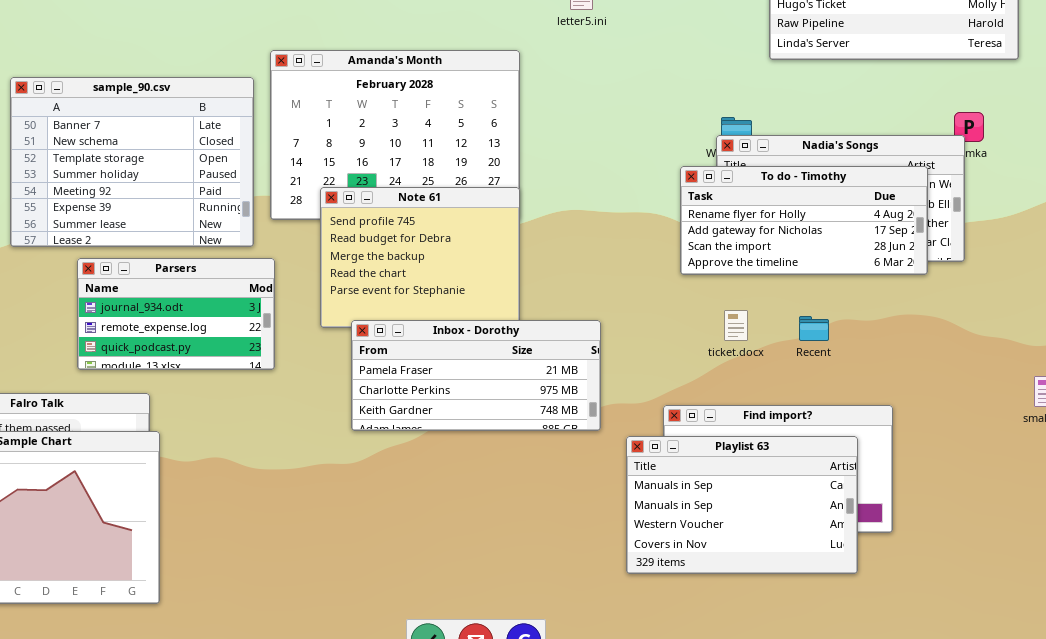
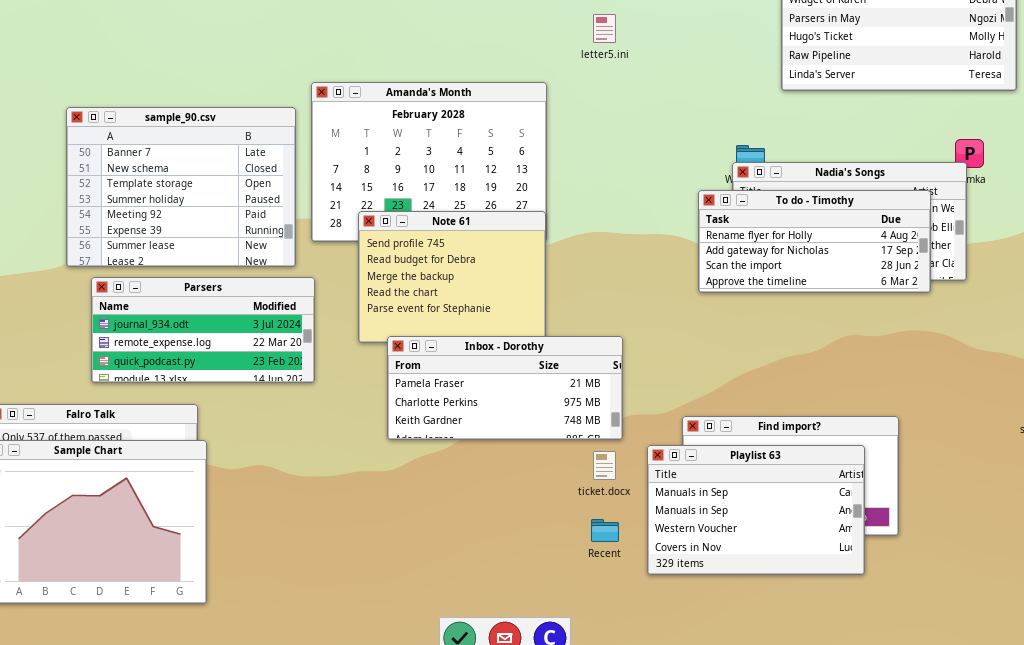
Parsers: [77,258,275,370] -> [91,277,315,383], resized
ticket.docx: [724,310,748,341] -> [593,451,616,480], moved
Recent: [799,316,829,341] -> [591,519,619,542], moved

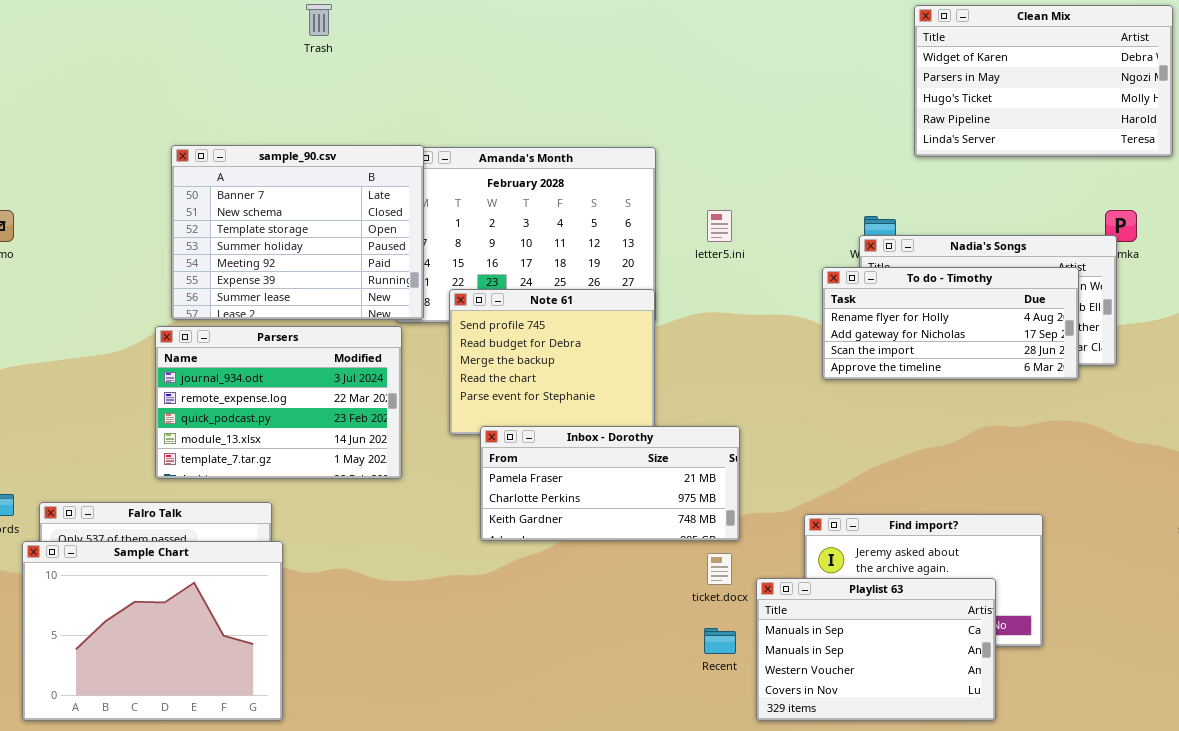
letter5.ini: [593,14,616,43] -> [707,210,732,242], moved
sample_90.csv: [66,107,296,267] -> [171,145,424,320], moved
Parsers: [91,277,315,383] -> [155,326,402,479], resized
Playlist 63: [647,445,865,575] -> [756,578,996,721], moved

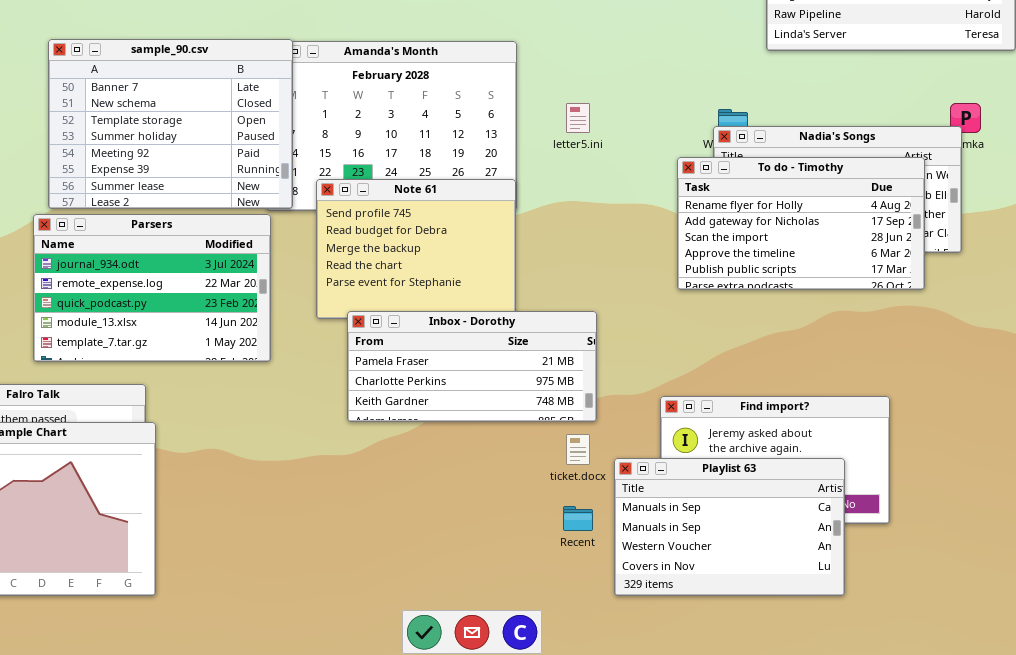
To do - Timothy: [822,267,1079,380] -> [677,157,925,290], resized

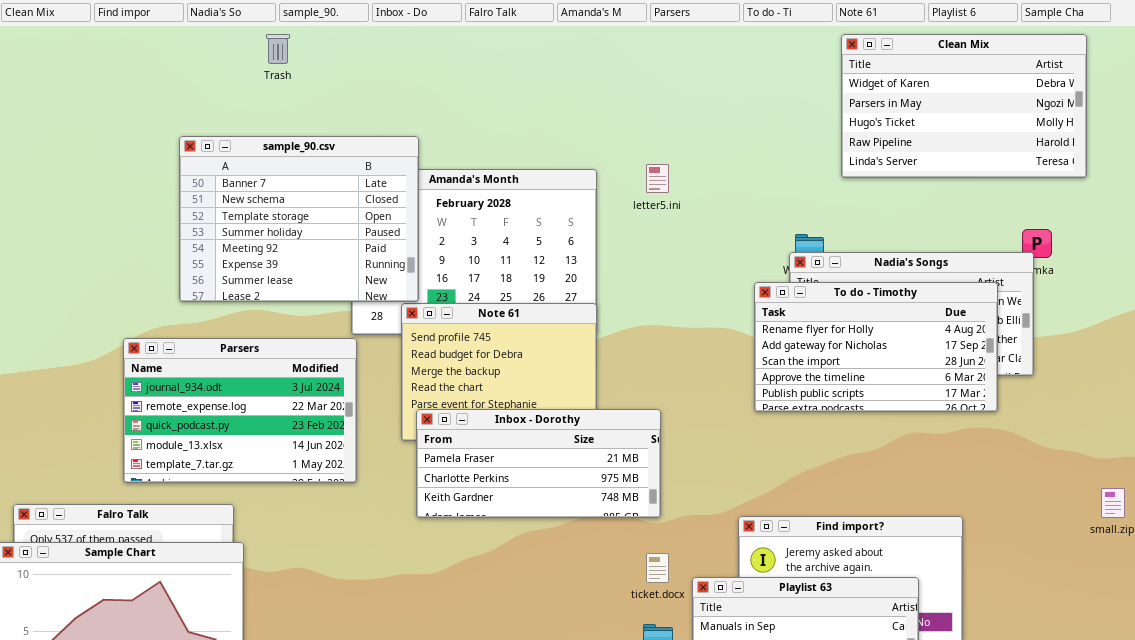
sample_90.csv: [48,39,293,209] -> [179,136,419,302], moved
letter5.ini: [566,103,590,133] -> [646,164,669,193], moved
Inbox - Dorothy: [347,311,597,422] -> [416,409,661,518], moved

